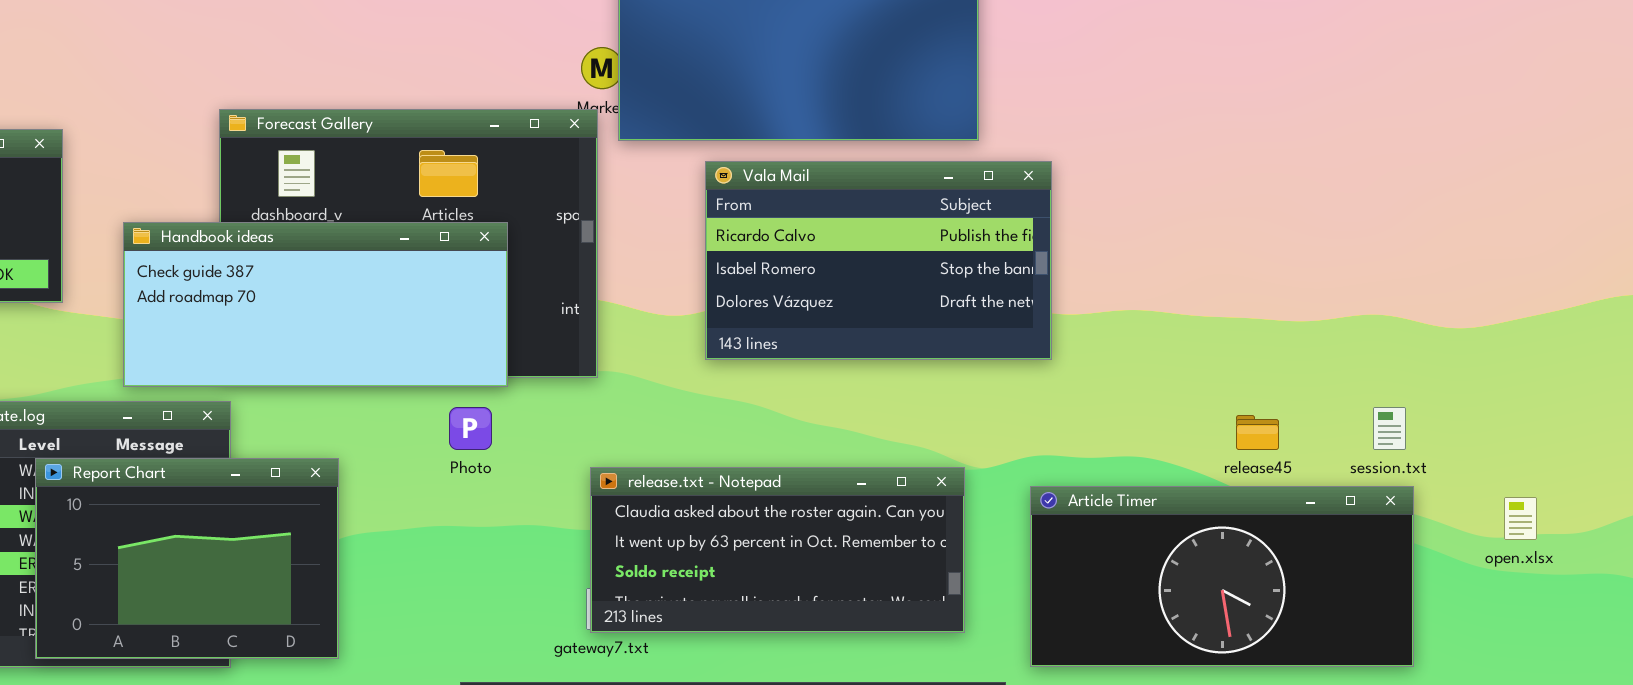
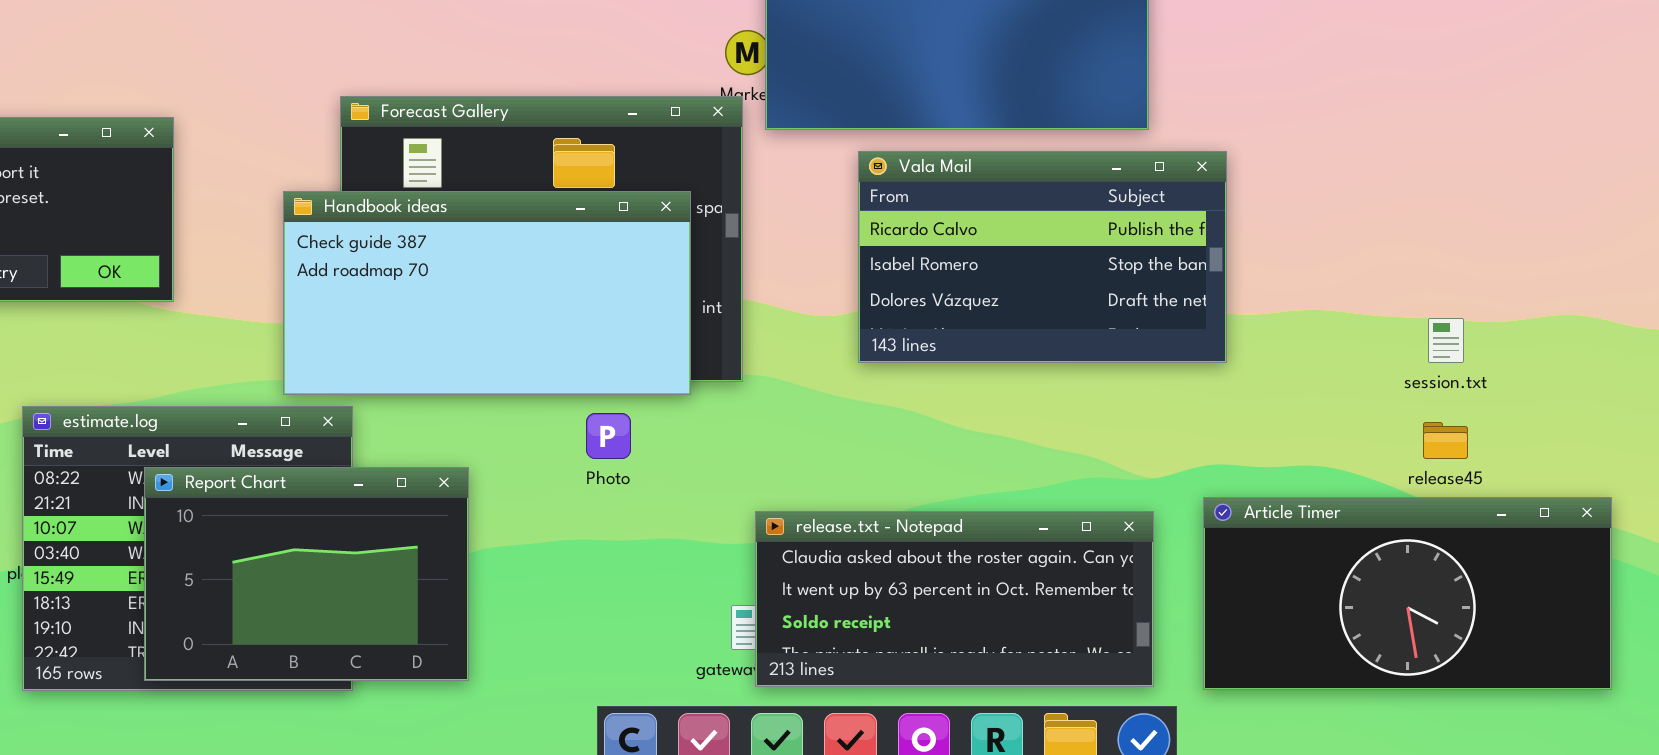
Handbook ideas: [123,222,508,387] -> [283,191,691,395], moved, resized
session.txt: [1373,407,1406,450] -> [1428,318,1464,363], moved
release.txt - Notepad: [590,467,965,633] -> [755,511,1154,687], moved

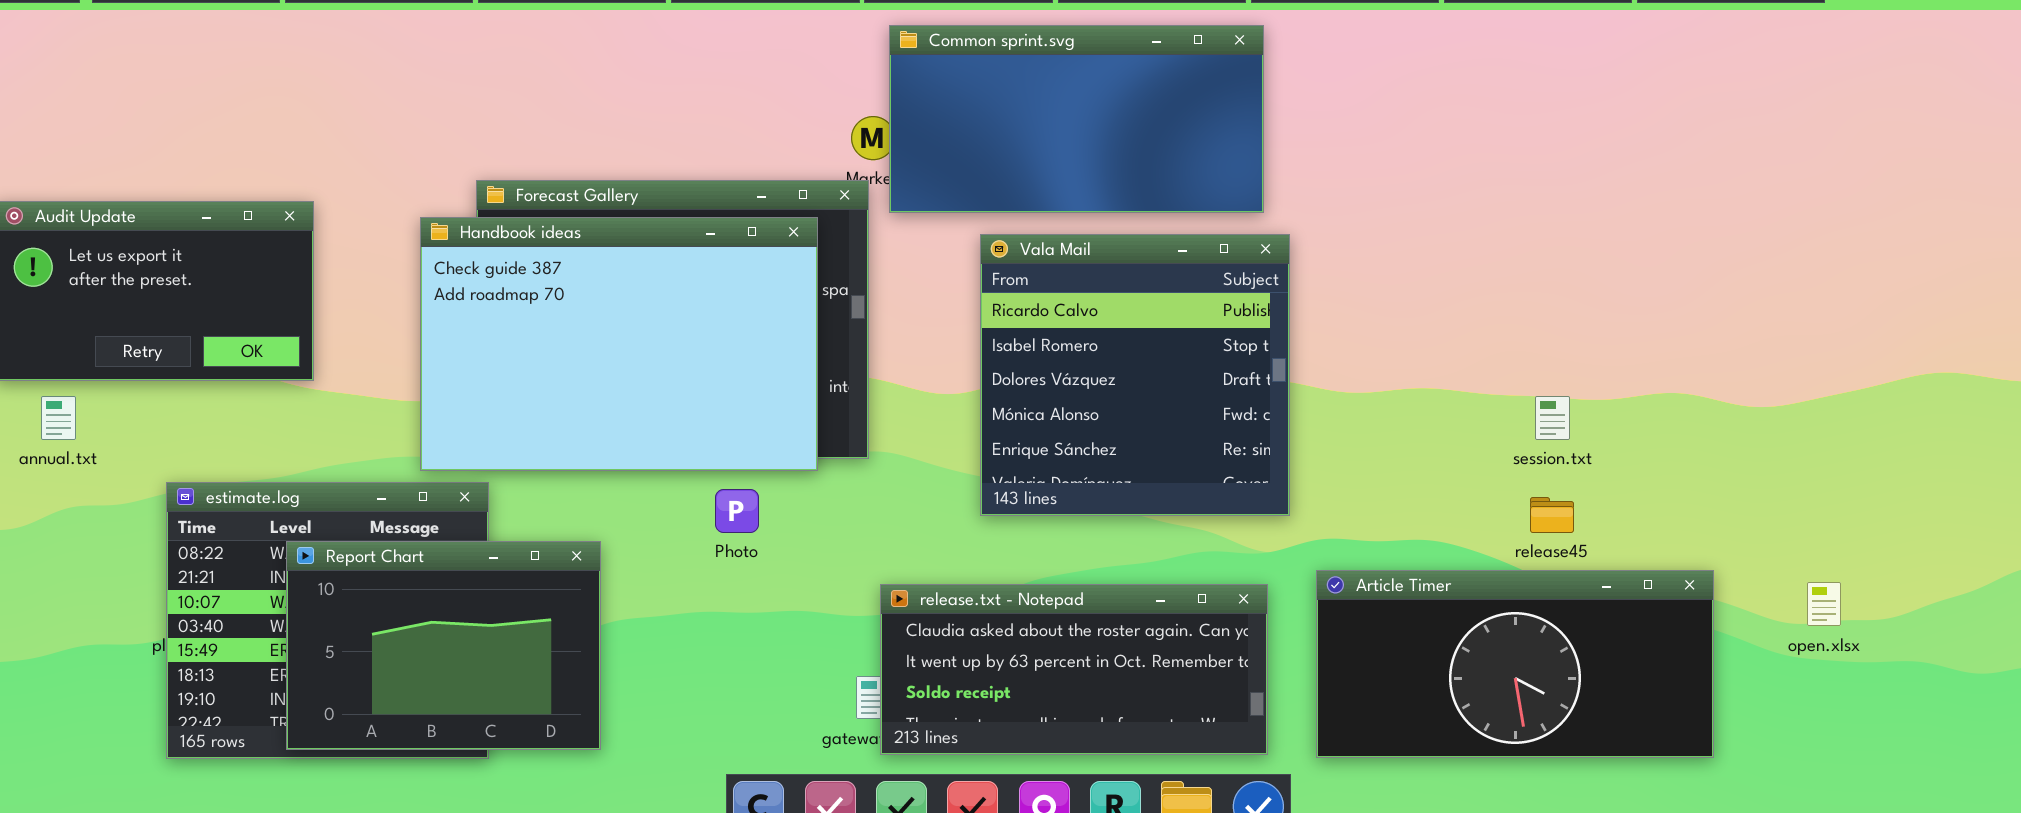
Vala Mail: [858,151,1227,363] -> [980,234,1290,516], resized
Handbook ideas: [283,191,691,395] -> [420,217,818,471], resized

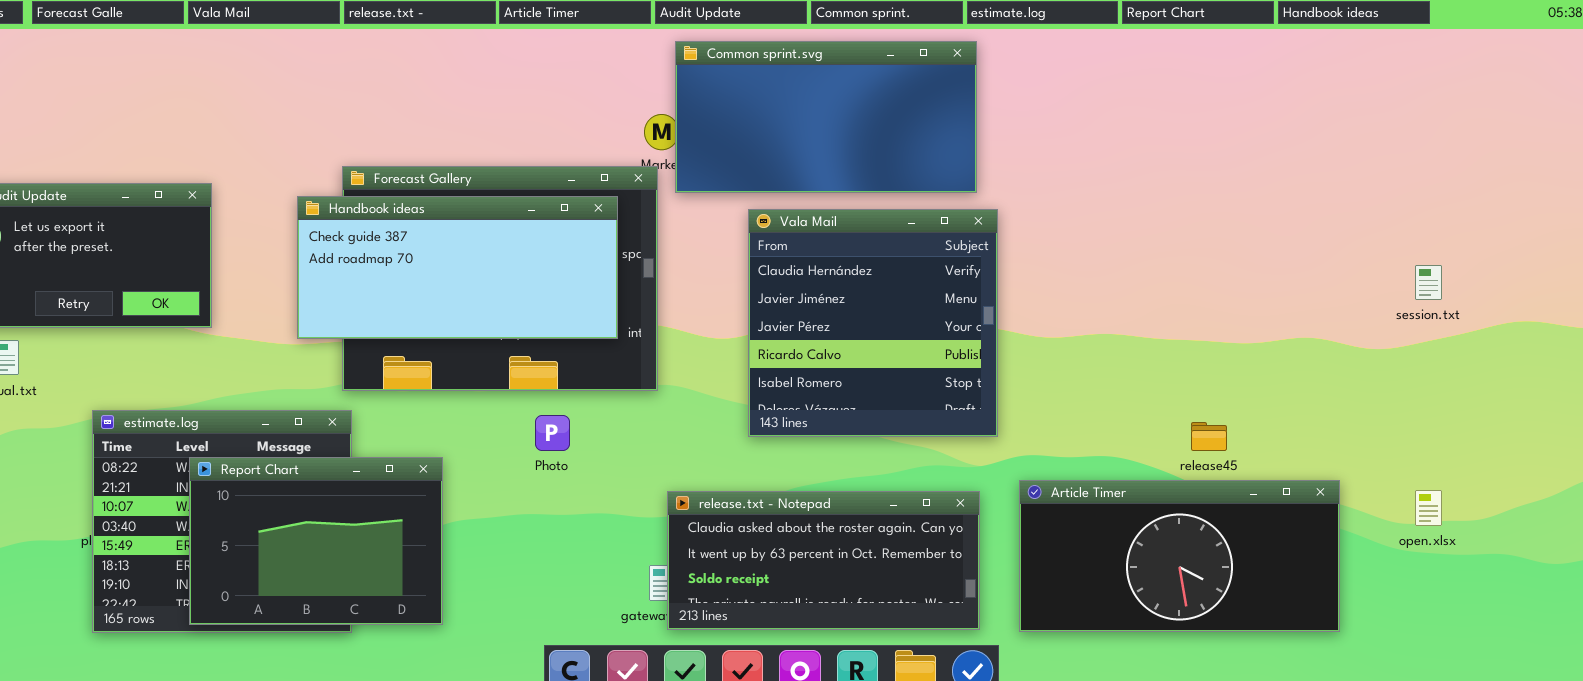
Handbook ideas: [420,217,818,471] -> [297,196,618,339], resized
Vala Mail: [980,234,1290,516] -> [748,209,998,437], scrolled up 3 rows
session.txt: [1535,396,1570,440] -> [1415,265,1442,300], moved

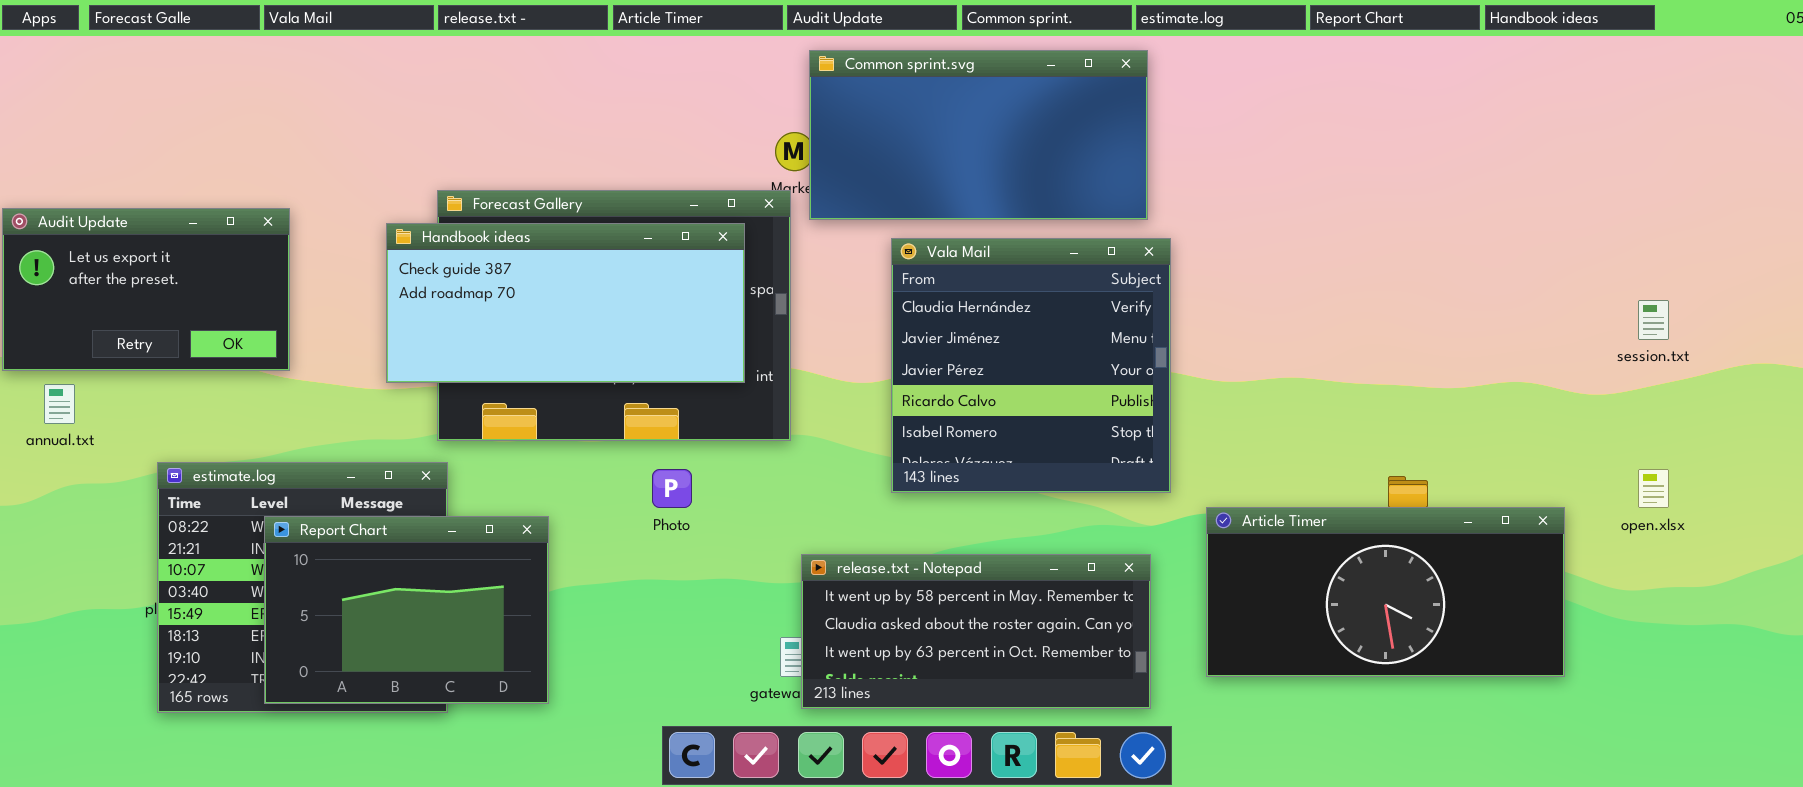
Article Timer: [1019,480,1340,632] -> [1206,507,1565,677], moved
open.xlsx: [1415,490,1442,526] -> [1638,469,1669,508], moved
release.txt - Notepad: [667,491,980,630] -> [801,554,1151,709], scrolled up 1 row

